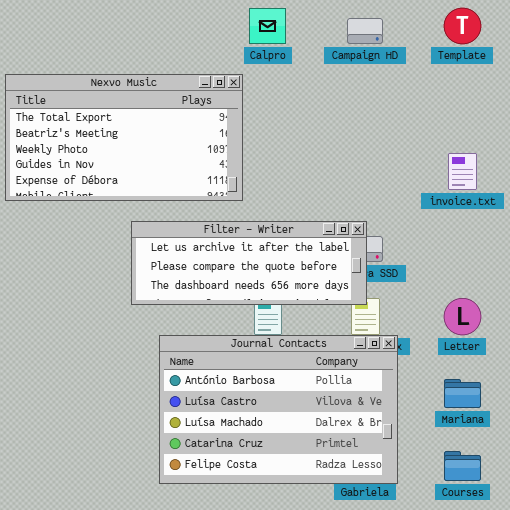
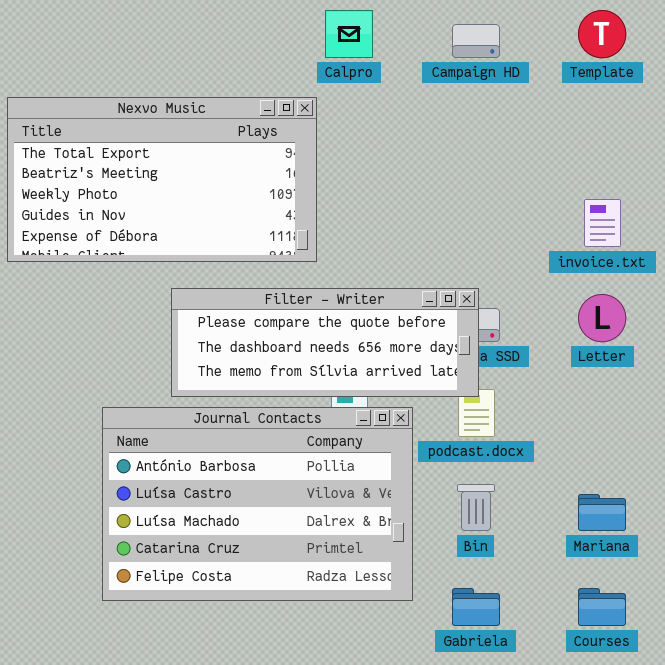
Filter - Writer: [131,221,367,305] -> [171,288,479,397], scrolled down 1 row
Letter: [444,298,481,335] -> [578,294,626,342], moved
Journal Contacts: [159,335,398,484] -> [102,407,413,601], moved

